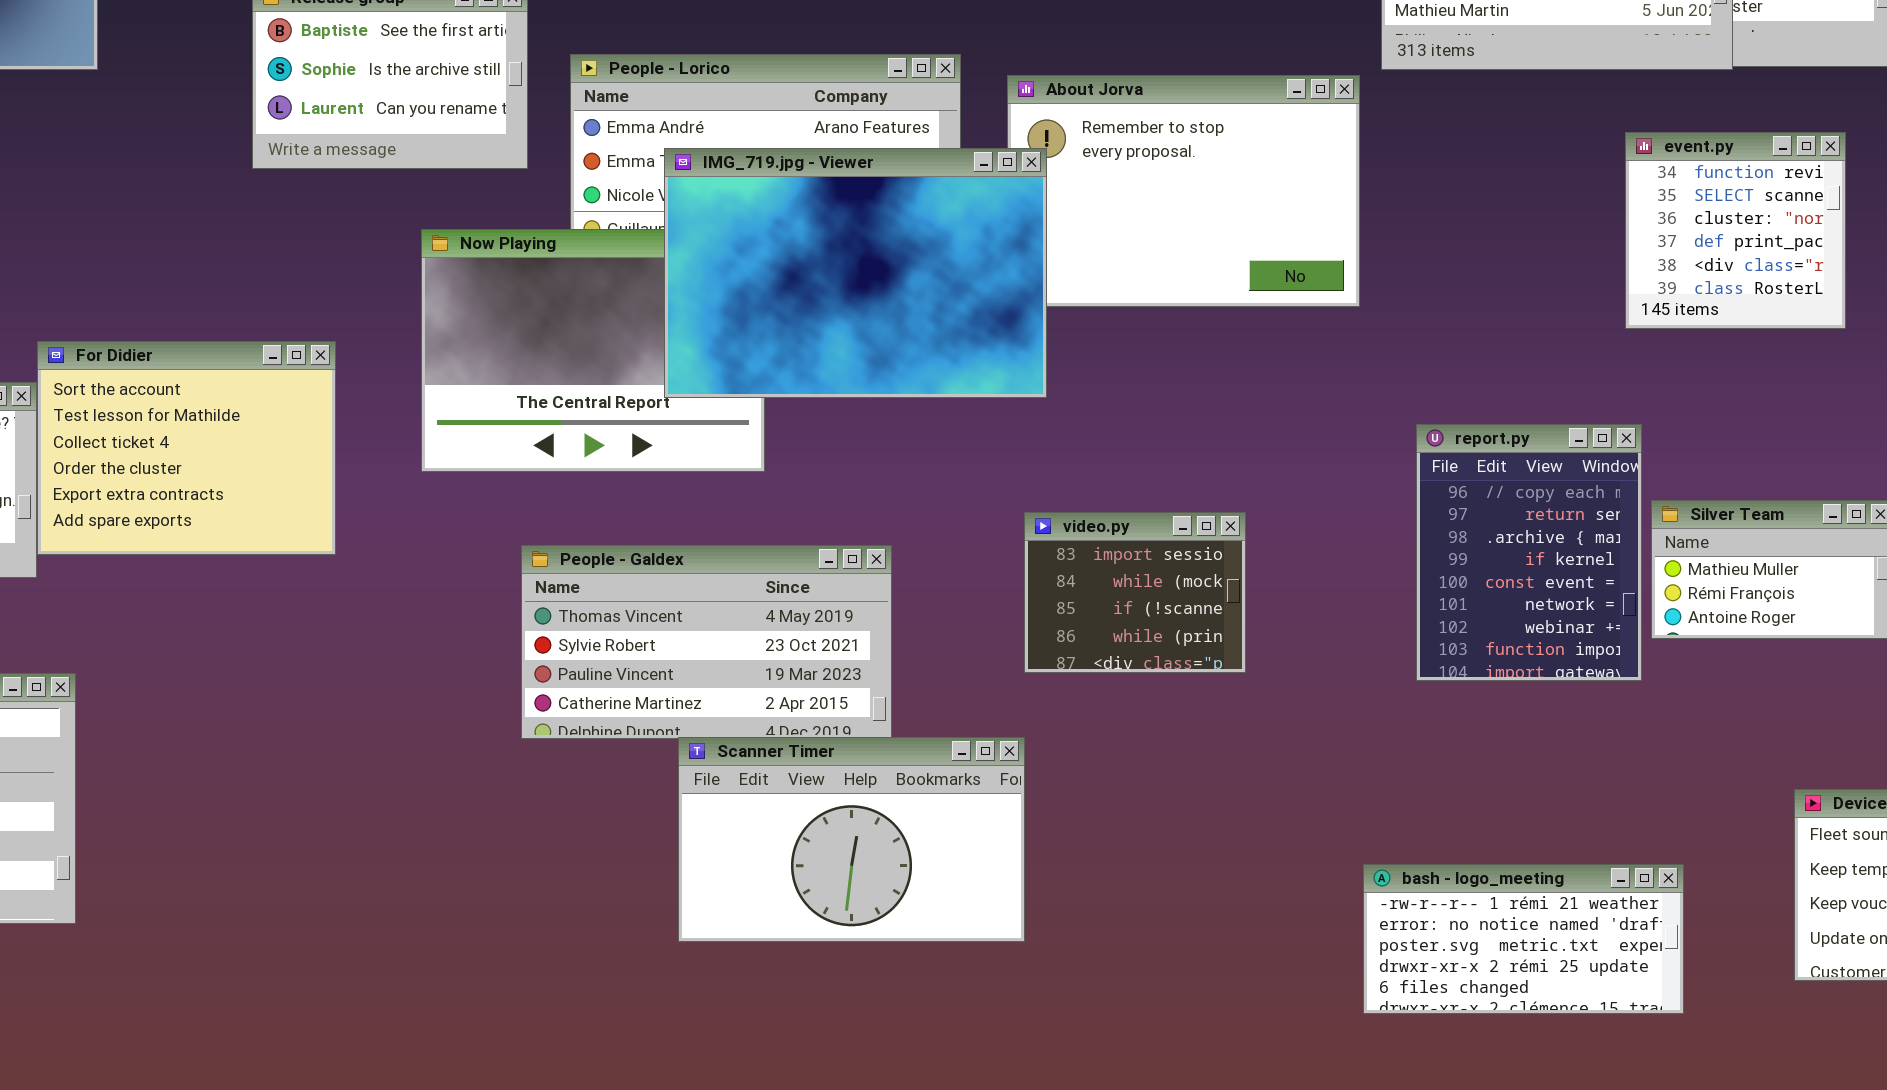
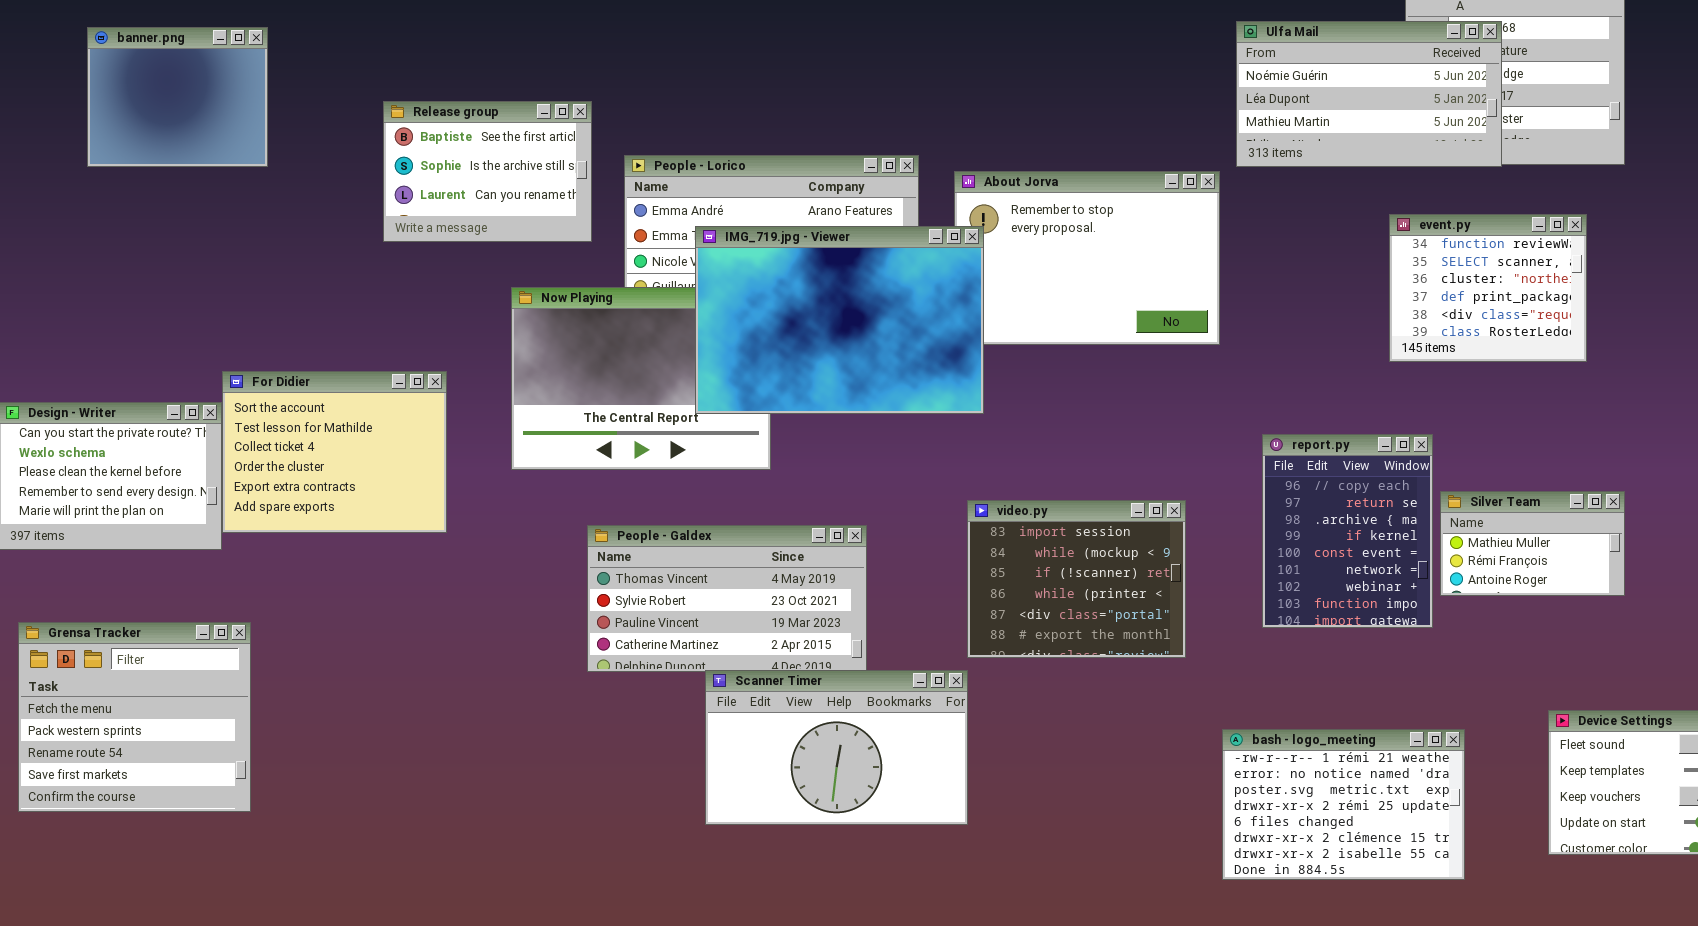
event.py: [1625,132,1846,329] -> [1389,214,1587,362], resized
video.py: [1024,512,1246,673] -> [967,500,1186,658], resized
bash - logo_meeting: [1363,864,1684,1014] -> [1222,729,1465,880], resized

